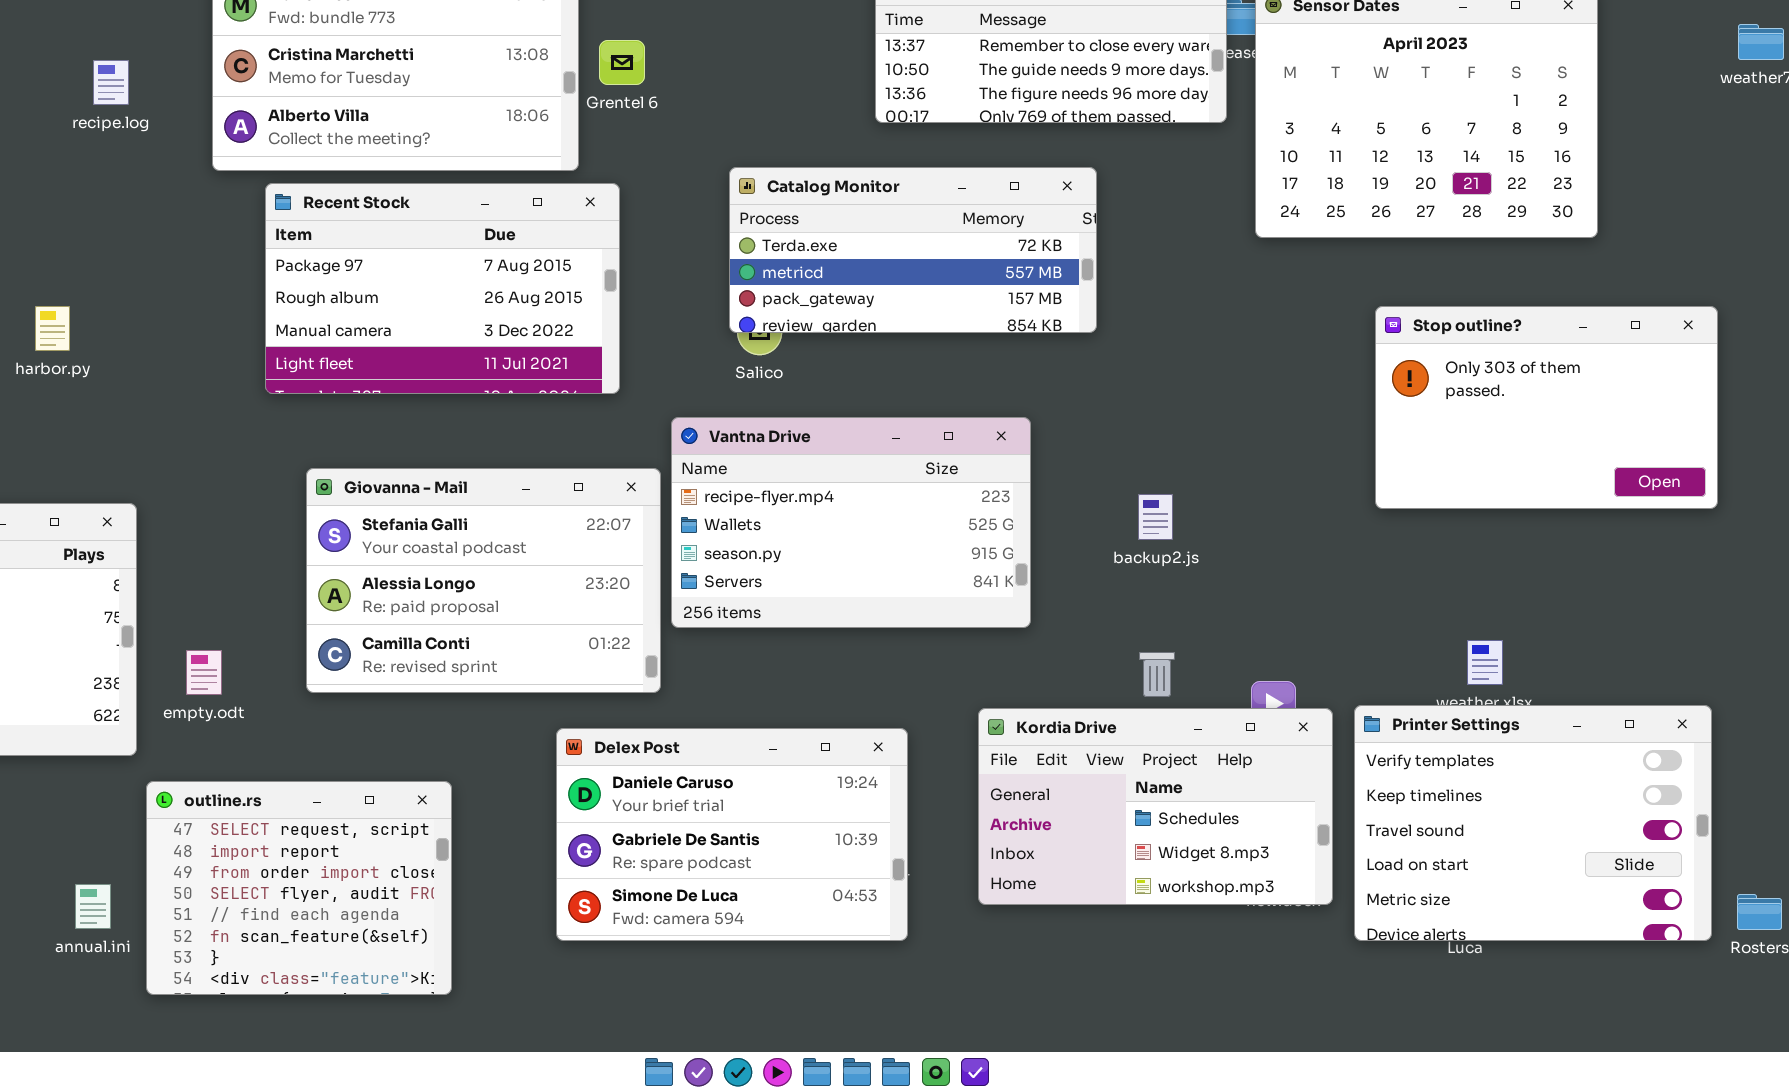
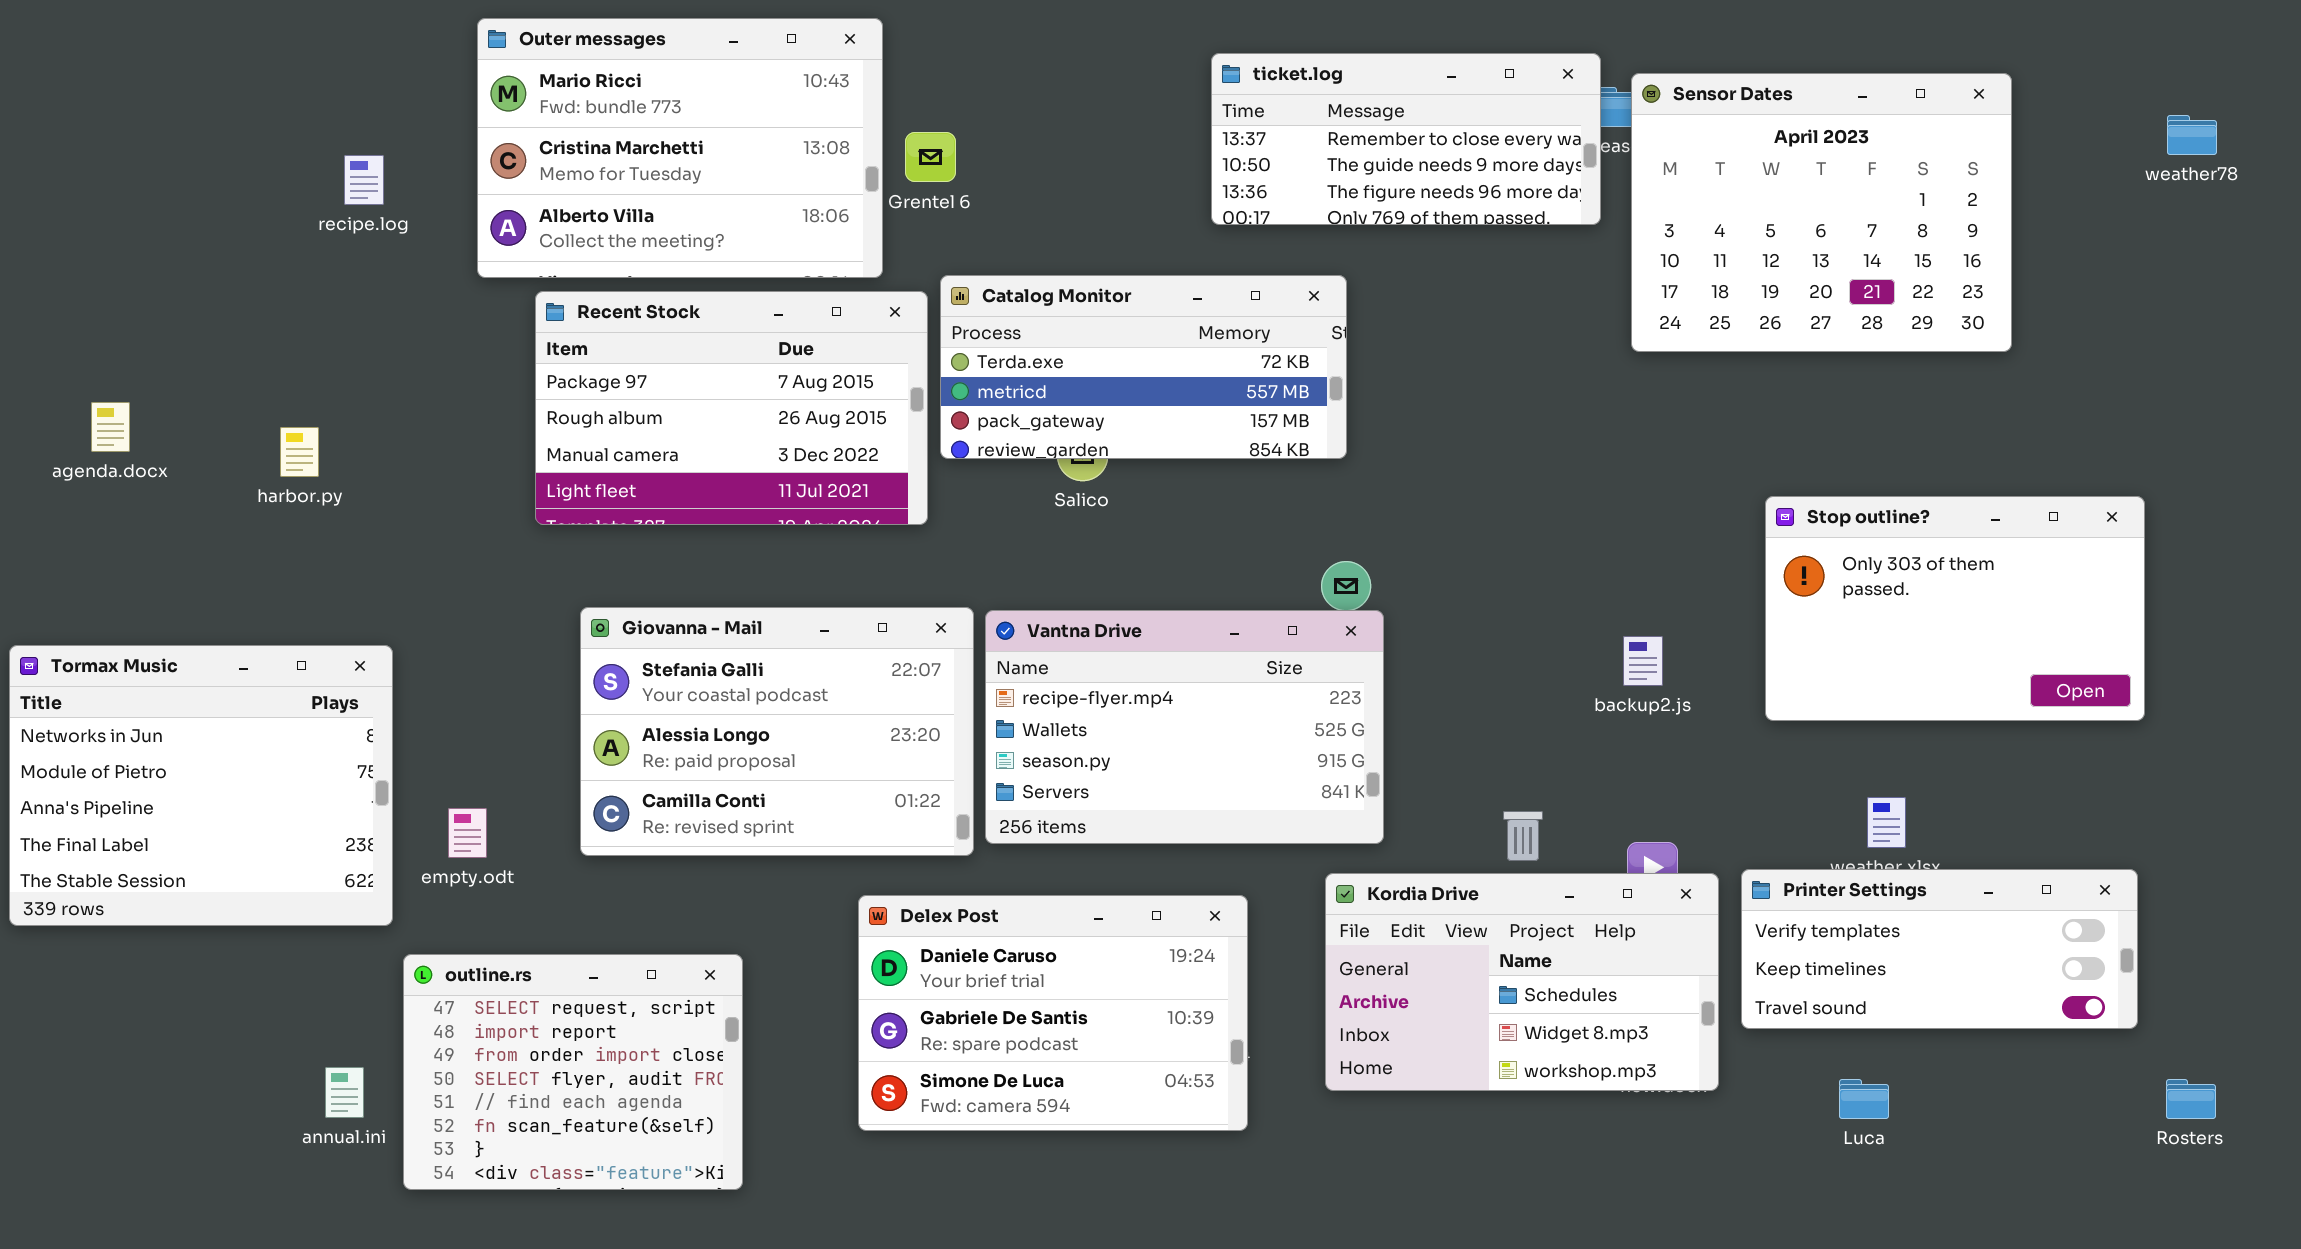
Catalog Monitor: [729,167,1097,333] -> [940,275,1347,459], moved
Stop outline?: [1375,306,1718,509] -> [1765,496,2145,721], moved
Vantna Drive: [671,417,1031,628] -> [985,610,1384,844], moved
backup2.js: [1138,494,1173,540] -> [1623,636,1663,686], moved
Printer Settings: [1354,705,1712,941] -> [1741,869,2138,1029], resized

